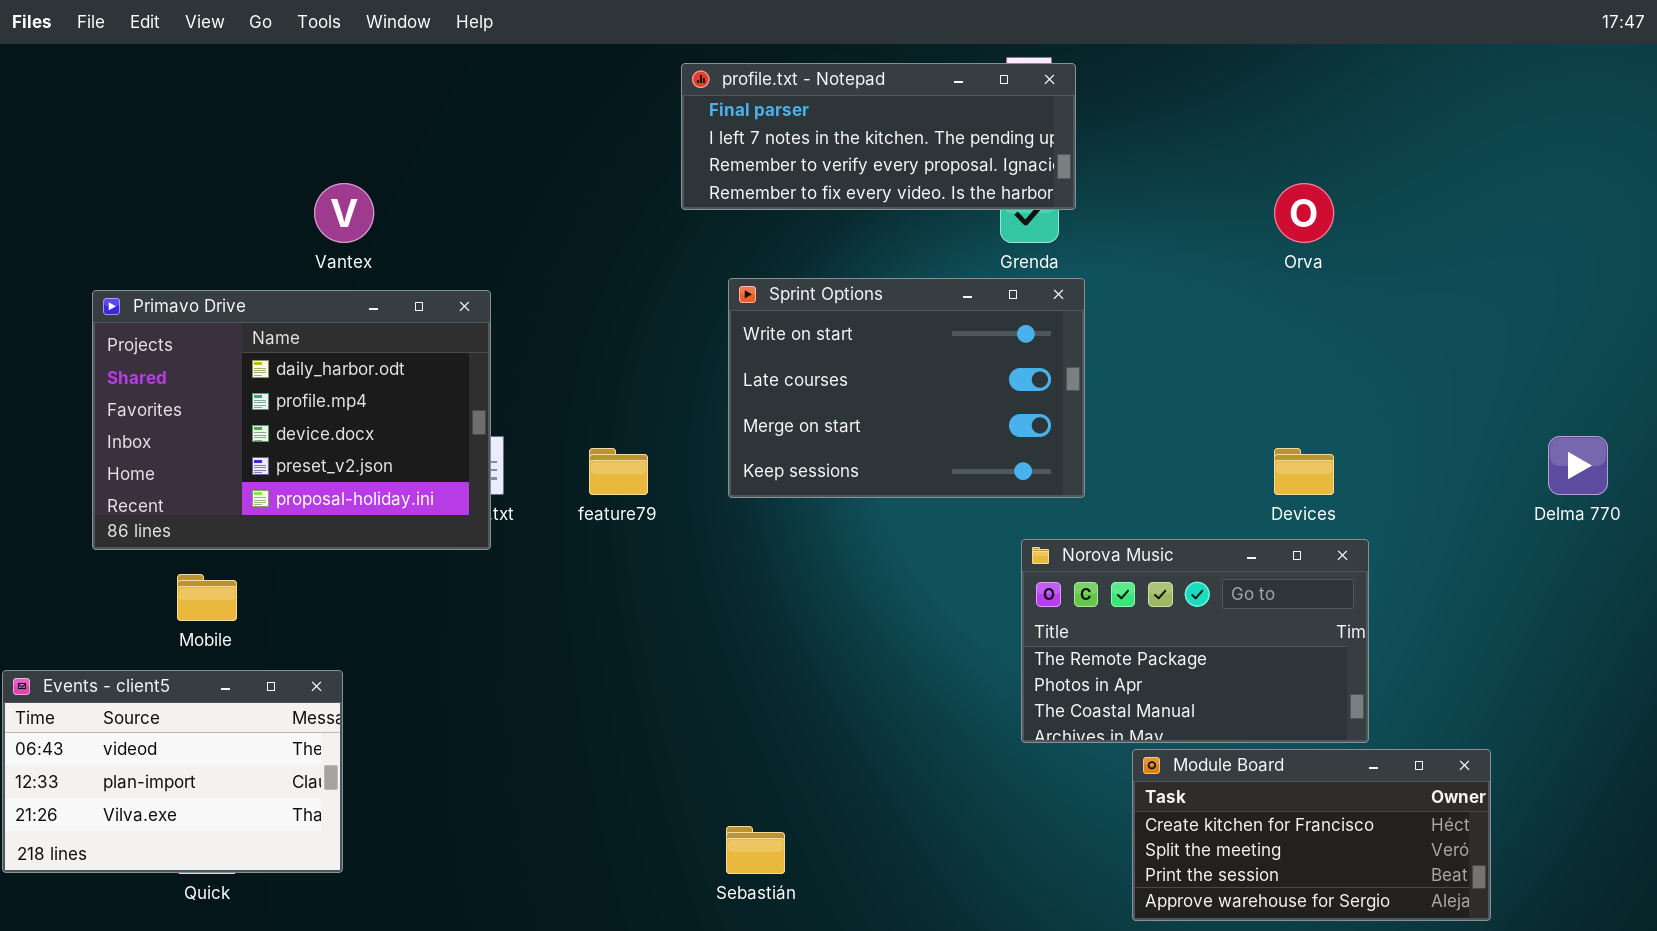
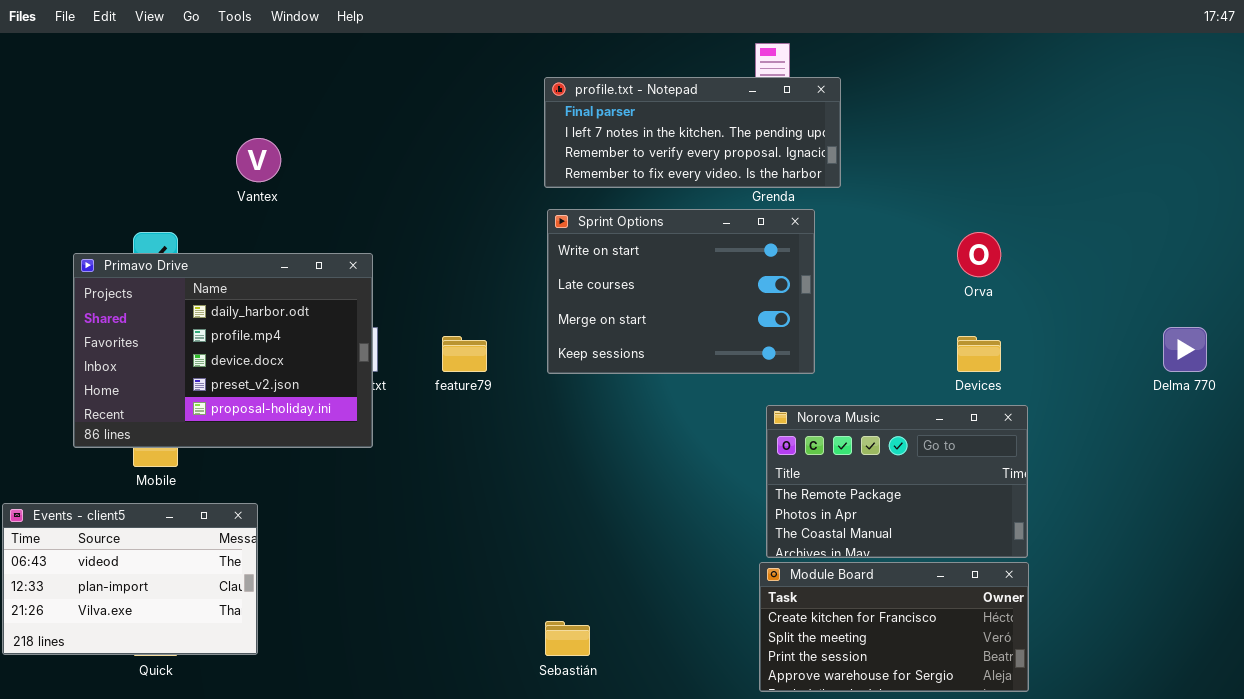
profile.txt - Notepad: [681,63,1076,210] -> [544,77,841,188], moved
Orva: [1274,183,1334,243] -> [957,232,1001,277], moved
Primavo Drive: [92,290,491,550] -> [73,253,373,448], moved
Module Board: [1132,749,1491,921] -> [759,562,1029,692], moved

